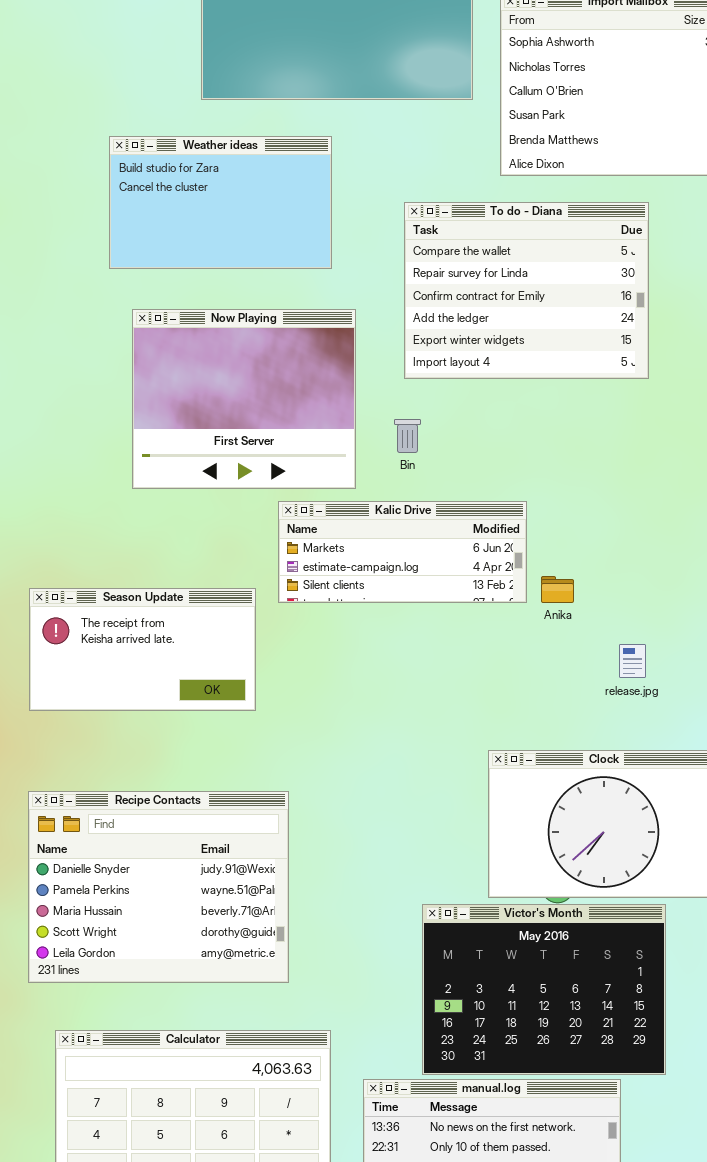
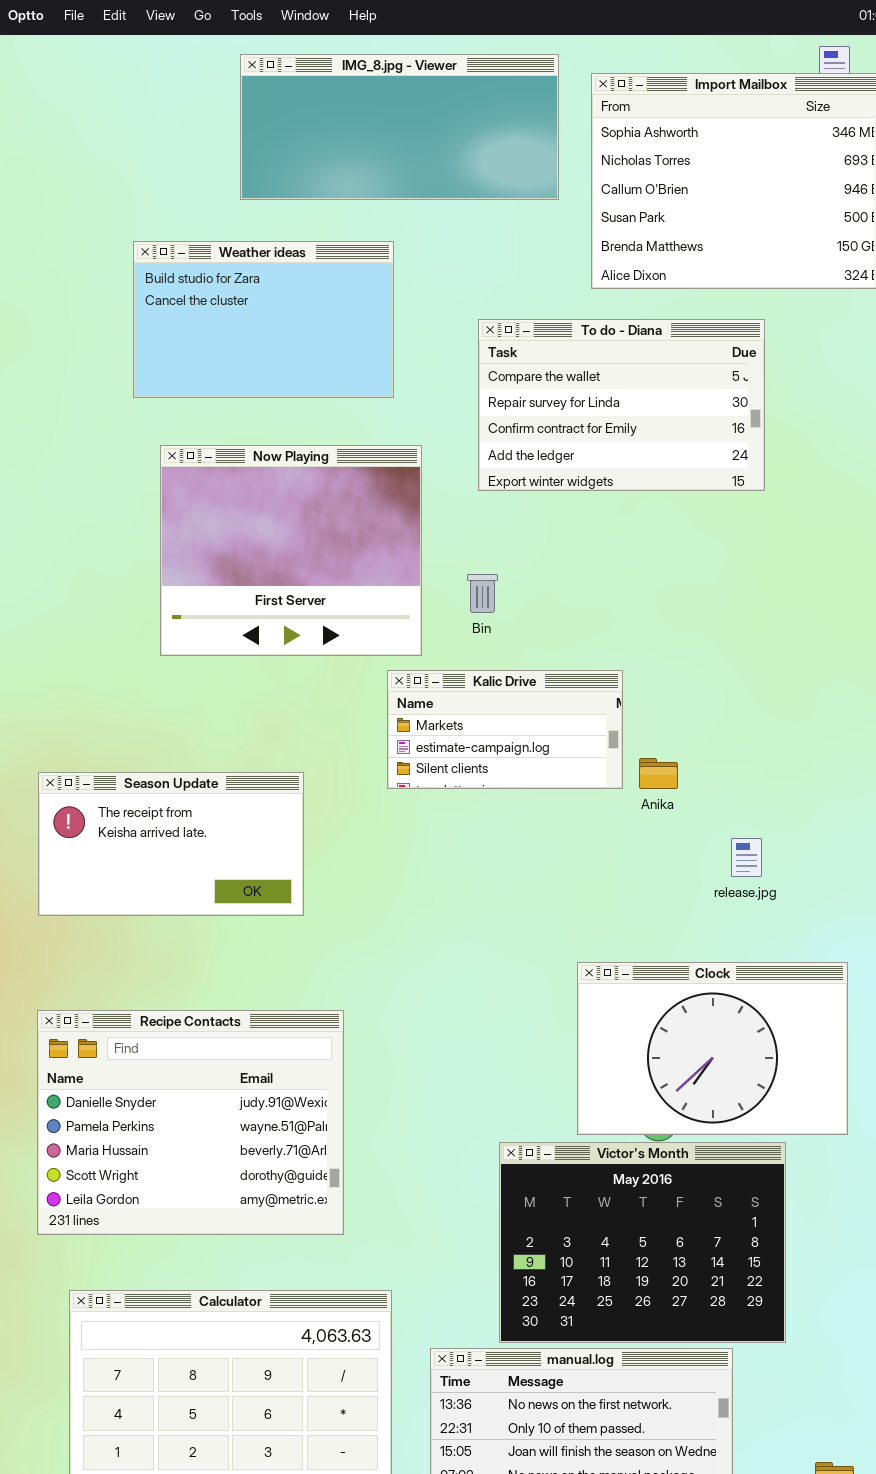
To do - Diana: [404,202,649,379] -> [478,319,765,491], resized
Kalic Drive: [278,501,527,603] -> [387,670,623,789], resized

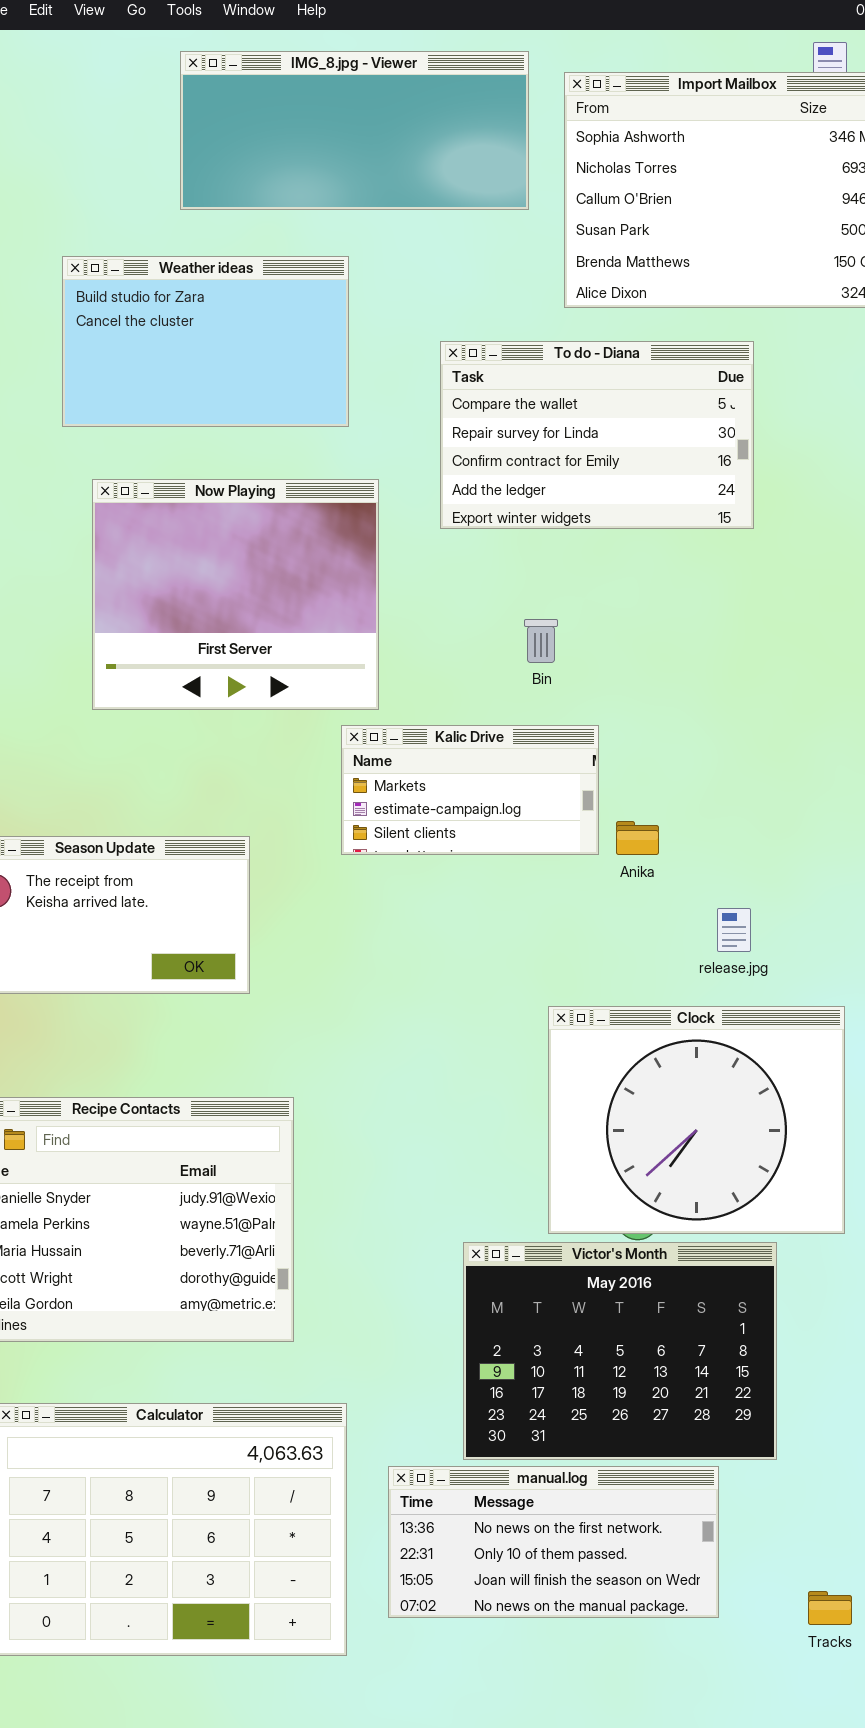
Bin: [467,574,498,613] -> [524,619,558,663], moved
Clock: [577,962,848,1135] -> [548,1006,845,1234], resized

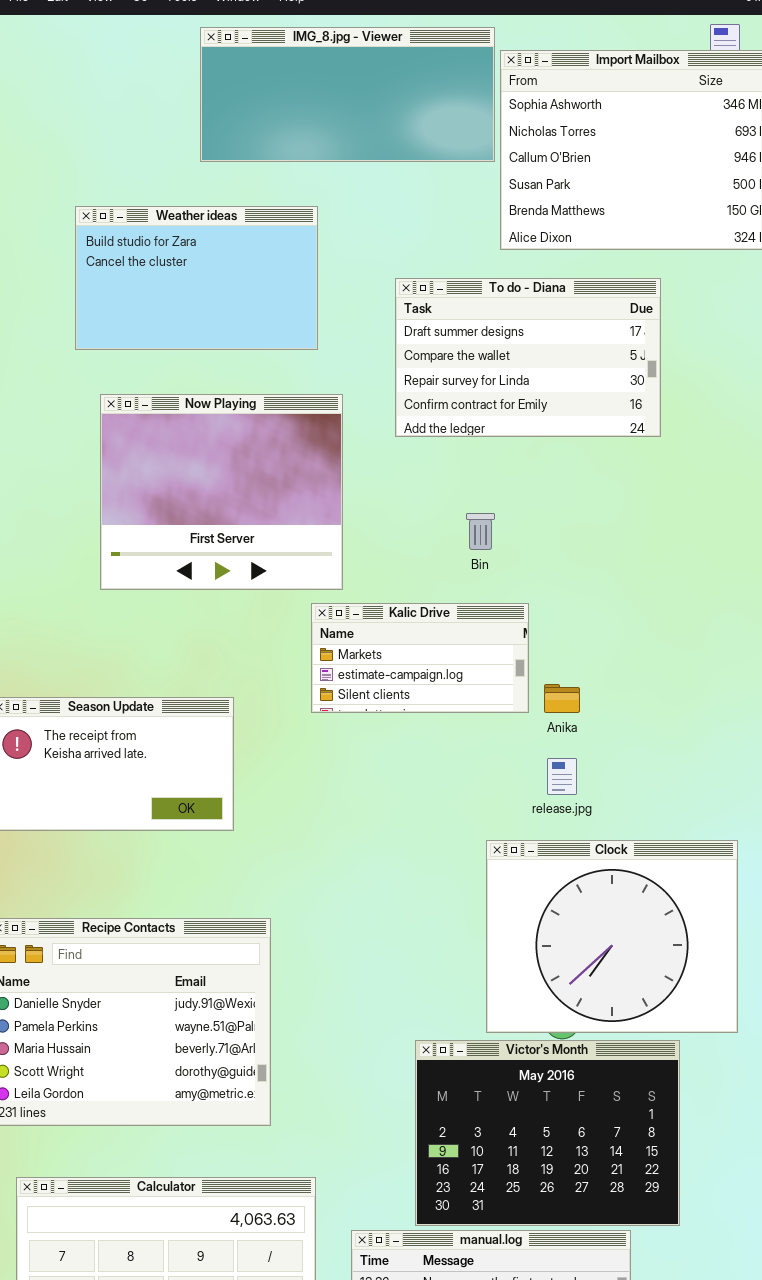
IMG_8.jpg - Viewer: [180,51,529,210] -> [200,27,495,162], moved
To do - Diana: [440,341,754,529] -> [395,278,661,437], scrolled up 1 row
release.jpg: [717,908,751,952] -> [547,758,577,795], moved

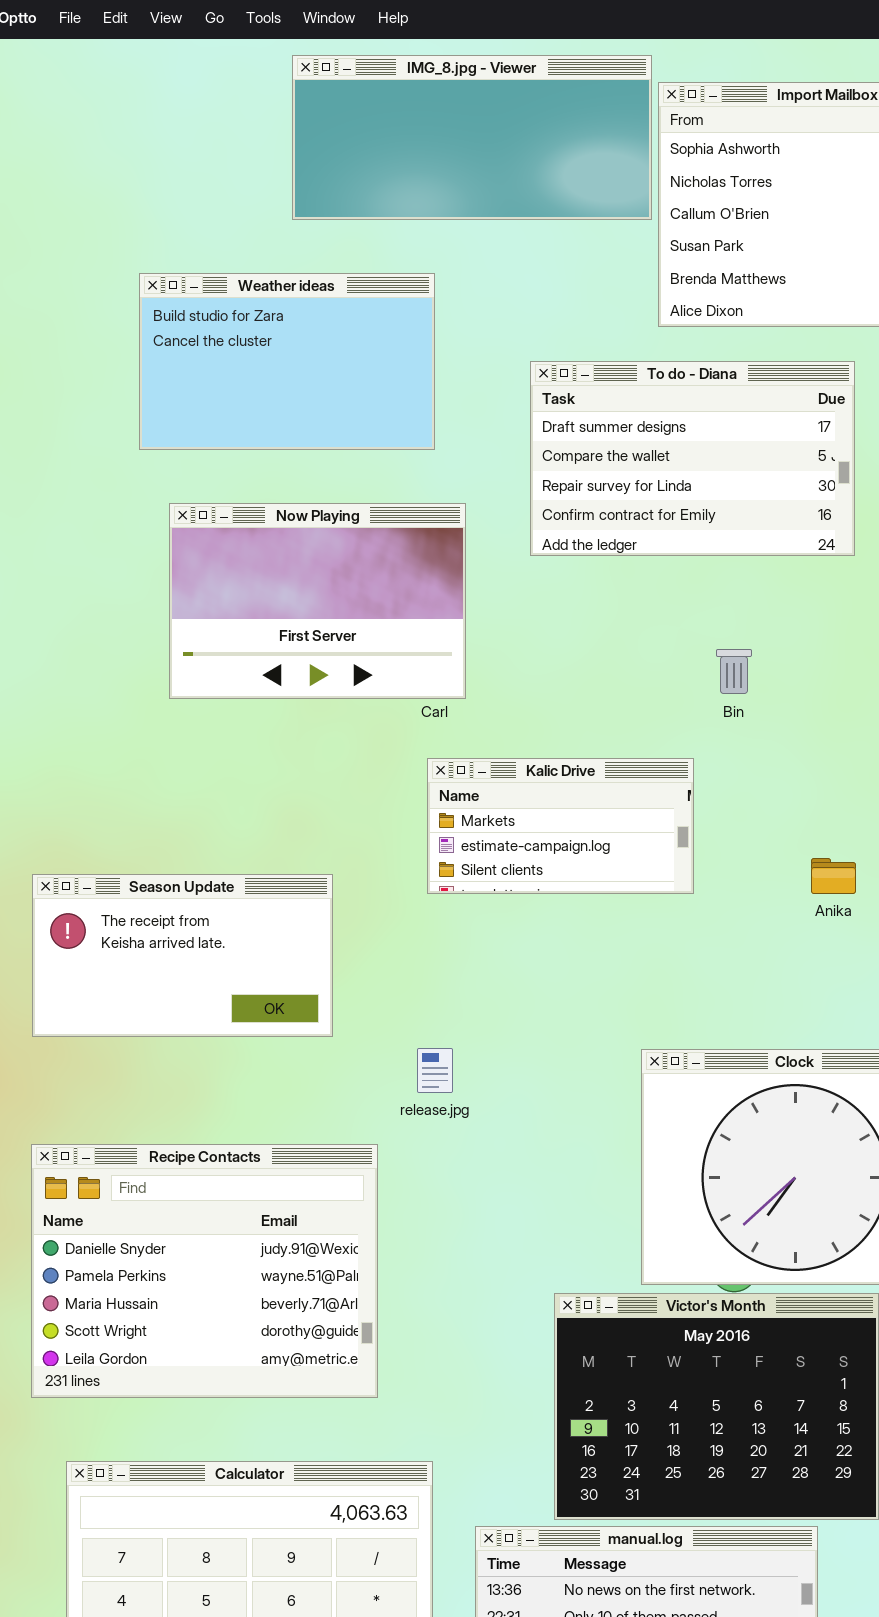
Now Playing: [100,394,343,590] -> [169,503,466,699], resized
Bin: [466,513,495,550] -> [716,649,752,694], moved
Anika: [544,684,580,713] -> [811,858,856,894], moved
release.jpg: [547,758,577,795] -> [417,1048,453,1093], moved

